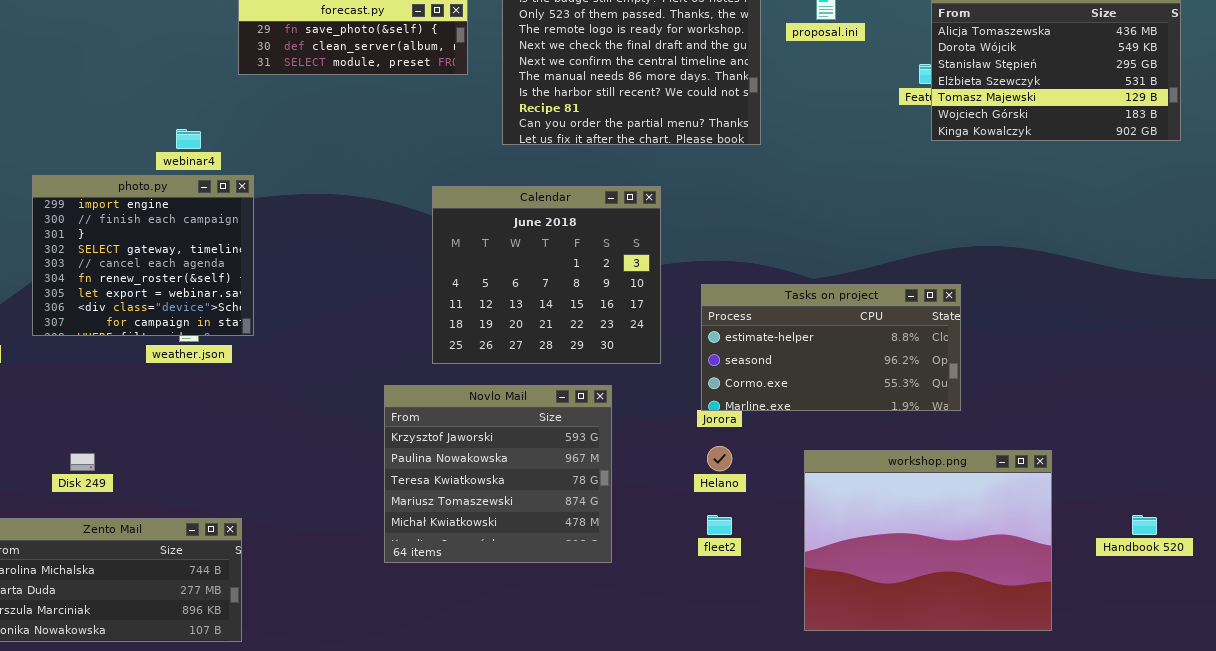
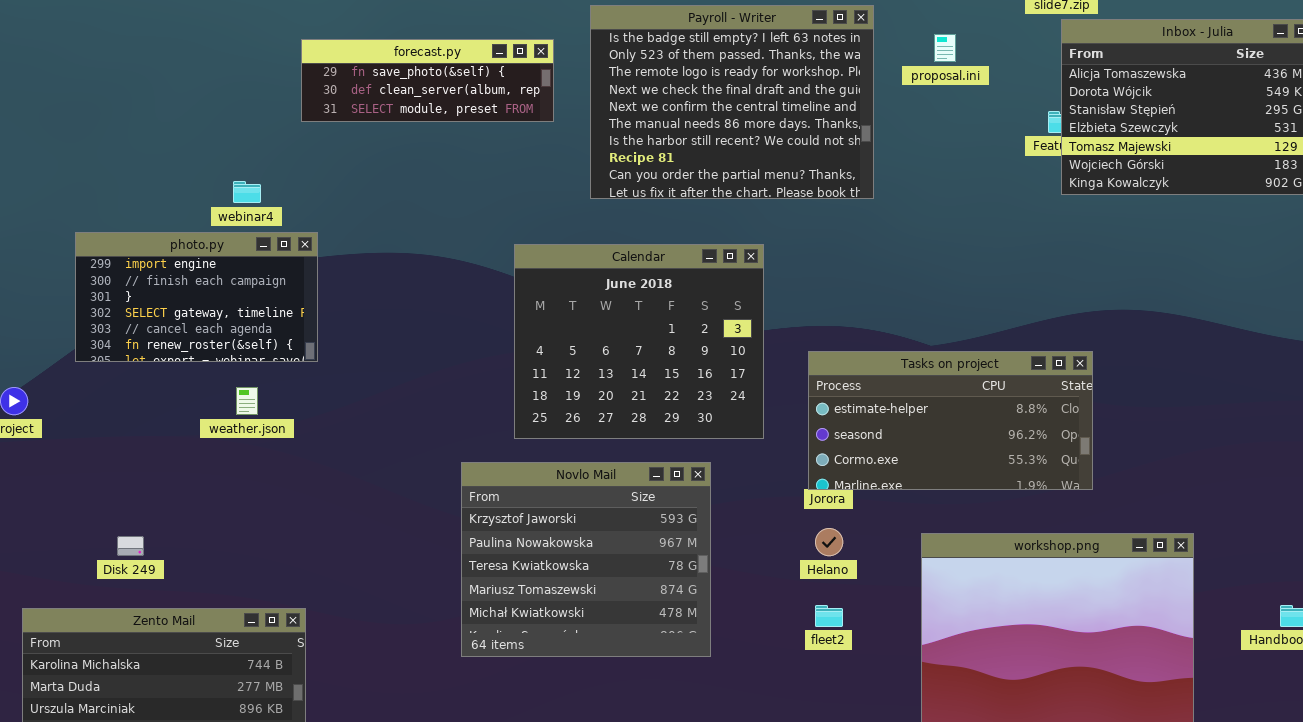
photo.py: [32,175,254,336] -> [75,232,318,362], resized

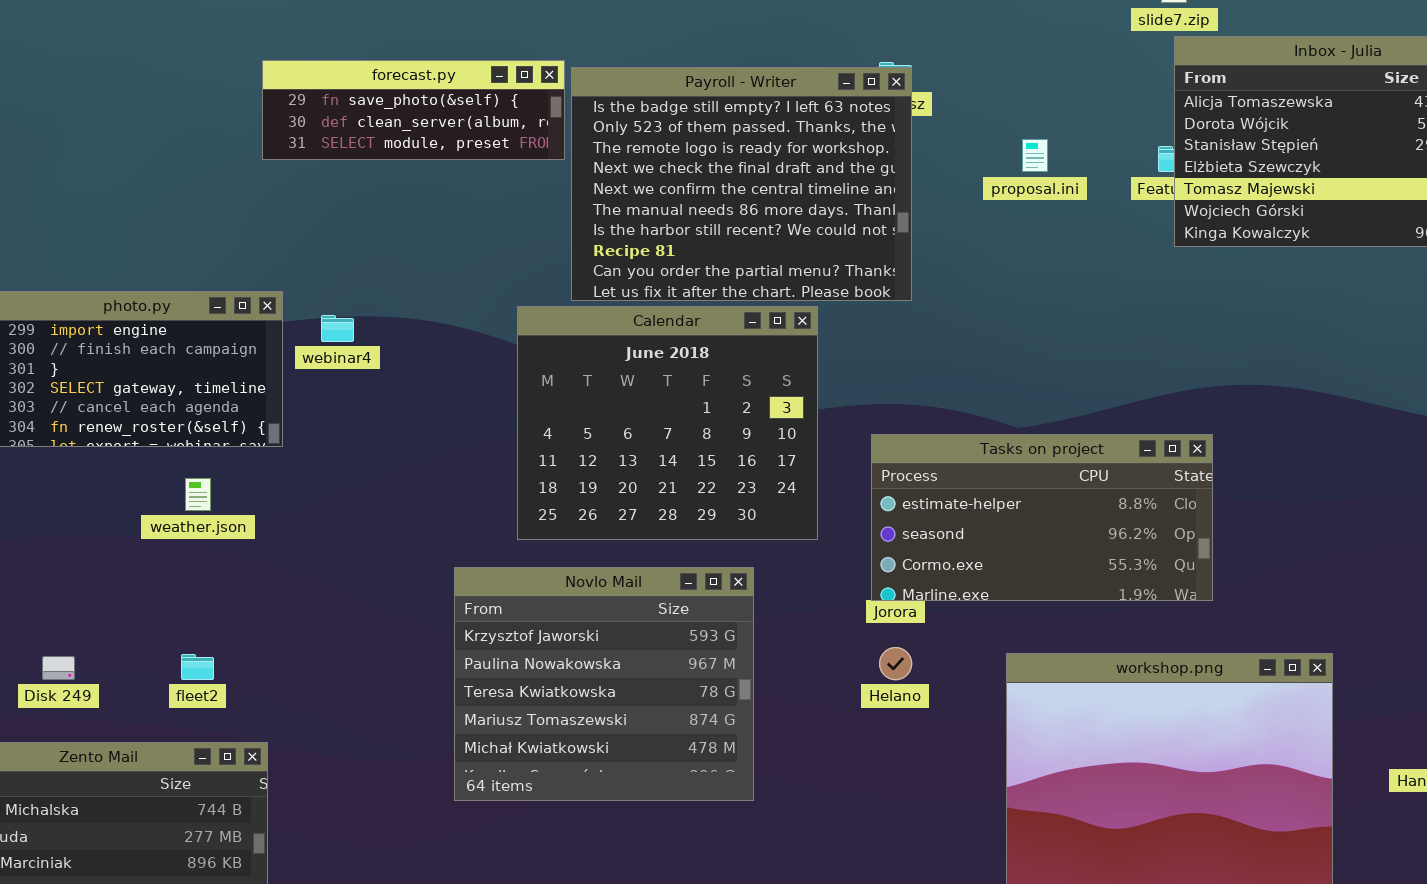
Payroll - Writer: [590,5,874,199] -> [571,67,912,301], moved
proposal.ini: [934,34,956,62] -> [1022,139,1048,172], moved
webinar4: [233,181,261,203] -> [321,315,354,342], moved
fleet2: [815,605,843,627] -> [181,654,214,680], moved

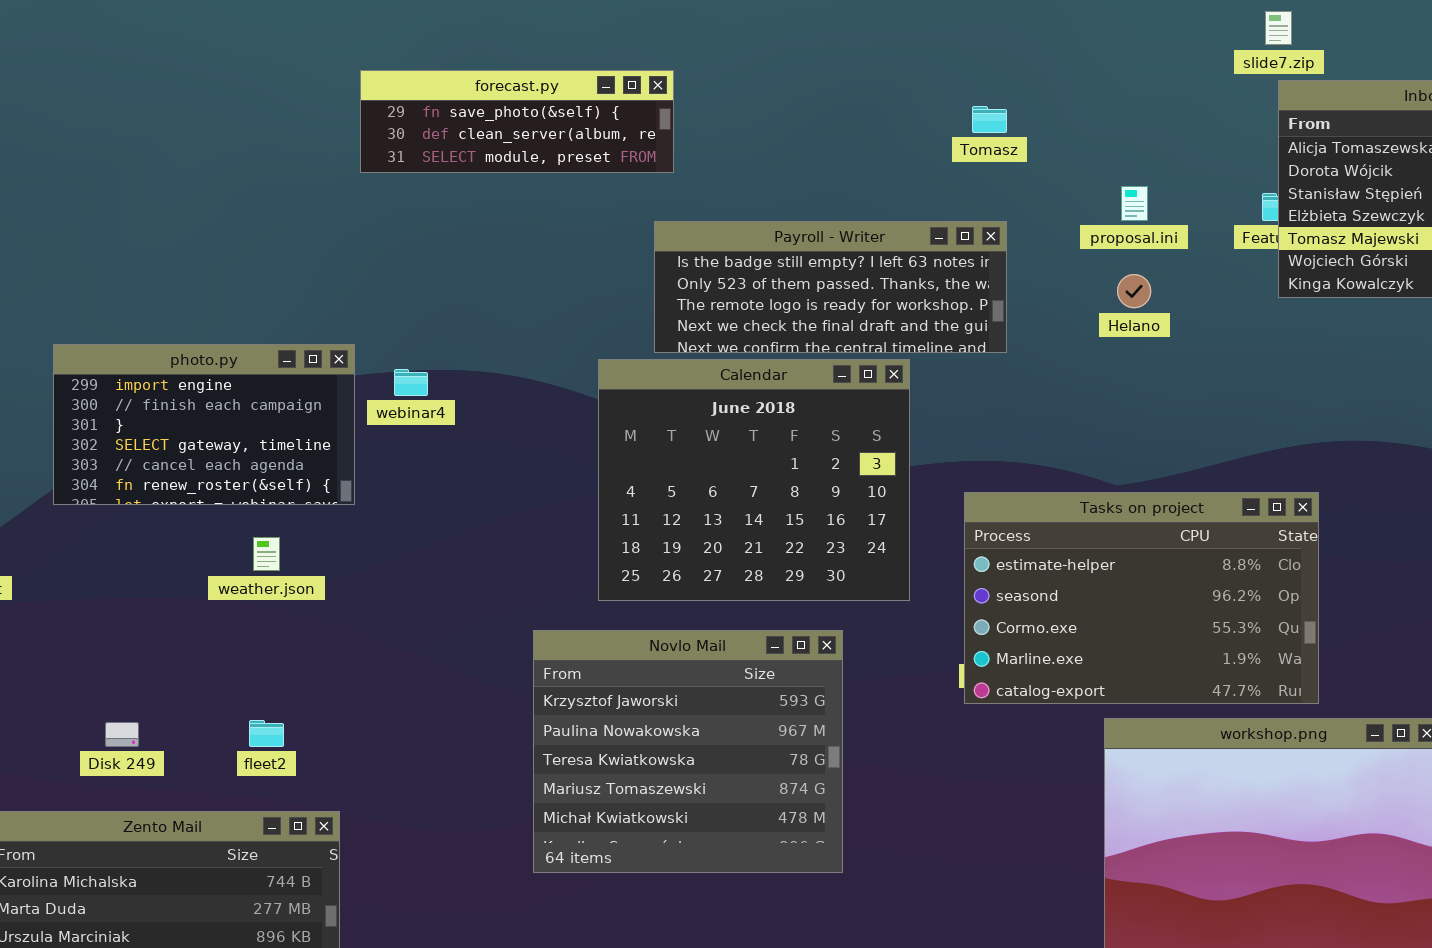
forecast.py: [262,60,565,160] -> [360,70,674,173], moved
Payroll - Writer: [571,67,912,301] -> [654,221,1007,353], resized
Tasks on project: [871,434,1213,601] -> [964,492,1319,704], resized
Helano: [879,647,912,680] -> [1117,274,1151,308], moved

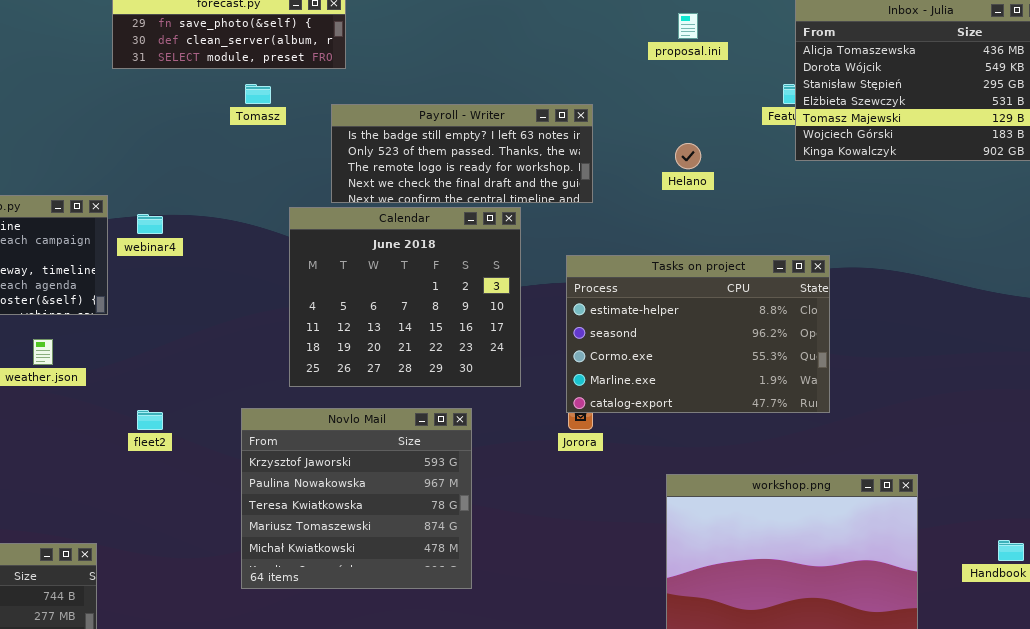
Tomasz: [972,106,1007,133] -> [245,84,271,104], moved
proposal.ini: [1121,186,1148,221] -> [678,13,698,39], moved
Tasks on project: [964,492,1319,704] -> [566,255,830,413], moved
fleet2: [249,720,284,747] -> [137,410,163,430], moved

